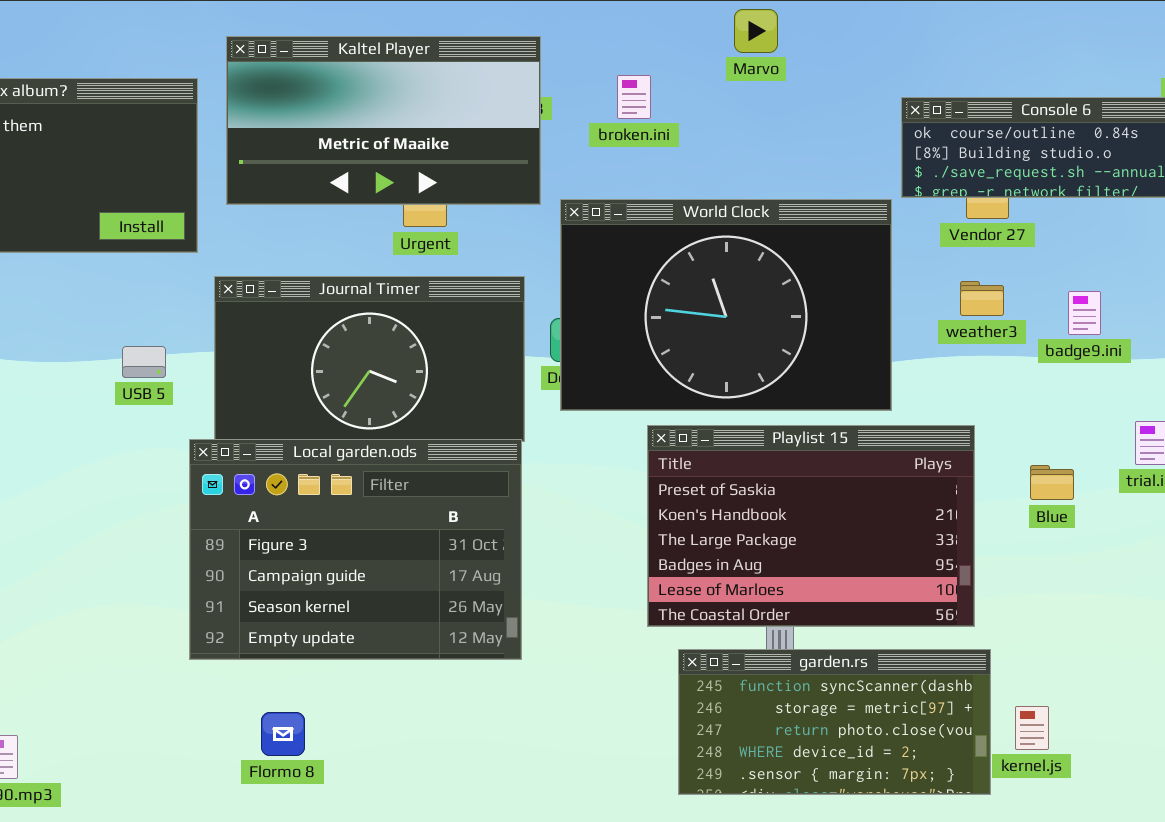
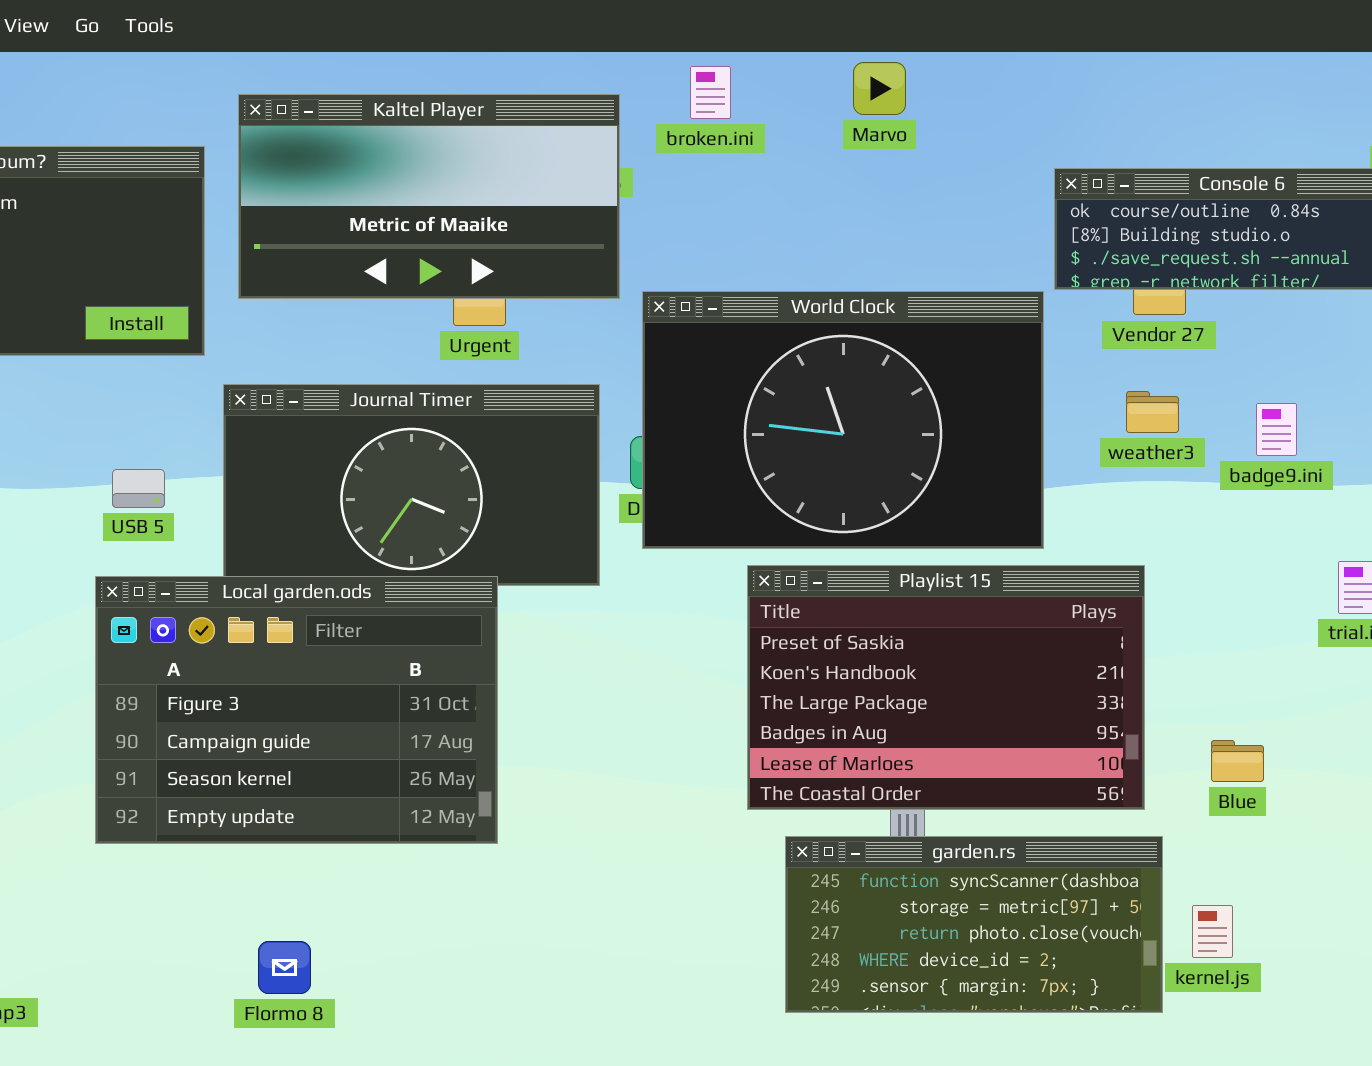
broken.ini: [617,75,651,119] -> [690,66,731,119], moved
Local garden.ods: [189,439,522,660] -> [95,576,498,844], moved
Blue: [1030,465,1074,500] -> [1211,740,1264,782], moved
Flormo 8: [261,712,305,756] -> [258,941,311,994], moved

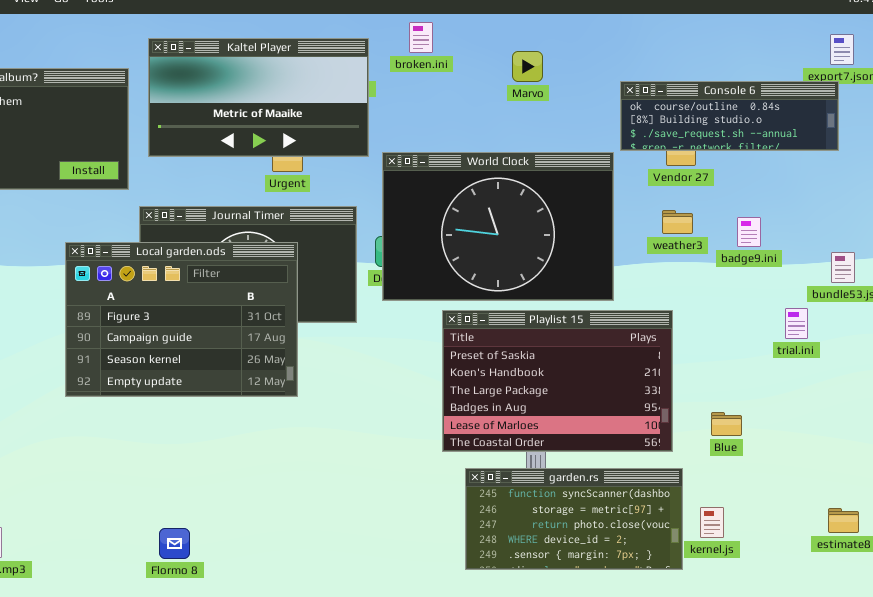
Marvo: [853,62,906,115] -> [512,51,543,82], moved
Local garden.ods: [95,576,498,844] -> [65,242,298,397], moved

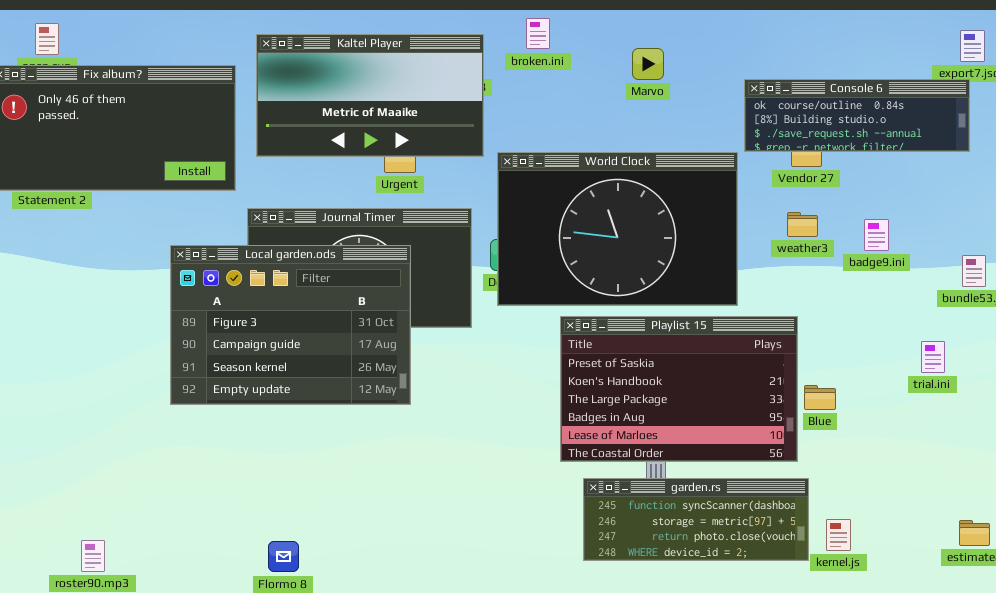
trial.ini: [785,308,808,339] -> [921,341,945,373], moved
Blue: [711,412,742,436] -> [804,385,836,410], moved
garden.rs: [465,468,683,570] -> [583,478,809,561], resized

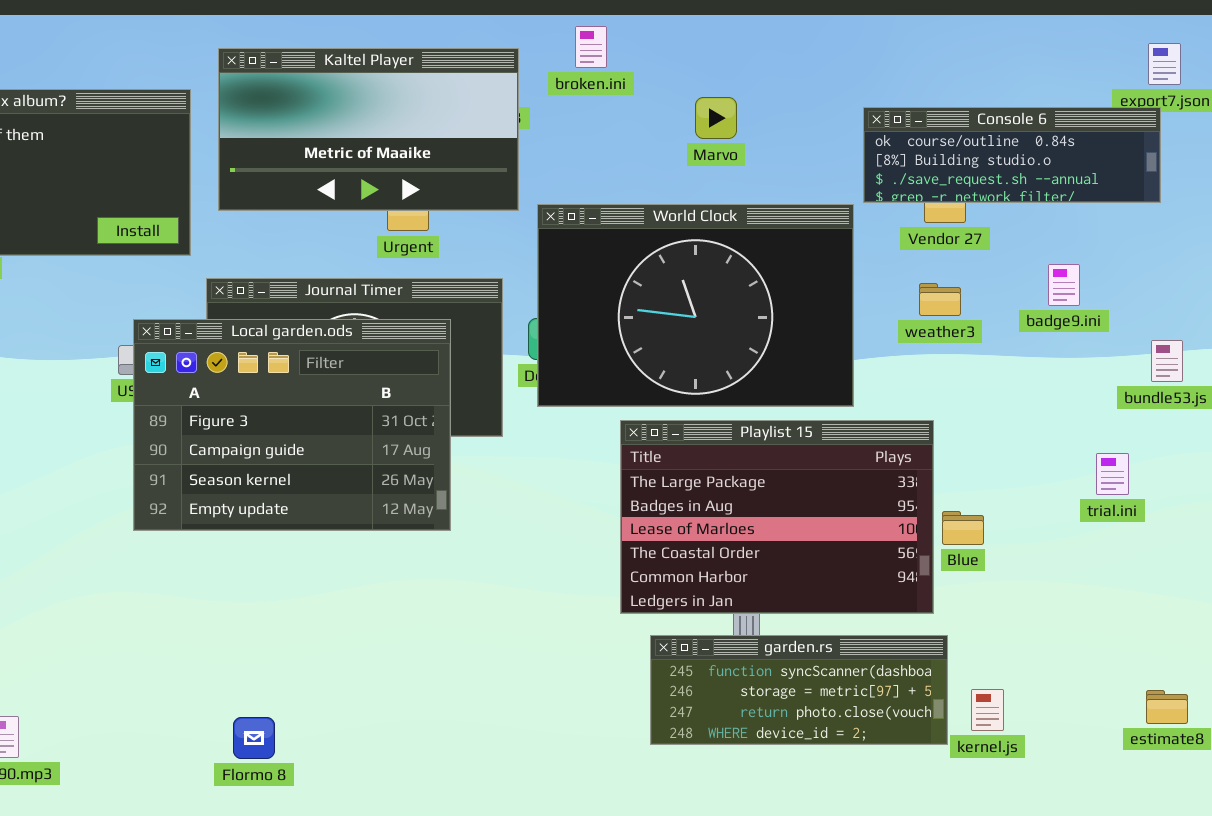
Marvo: [632,48,664,80] -> [695,97,737,139], moved
badge9.ini: [864,219,889,251] -> [1048,264,1080,306], moved
Local garden.ods: [170,245,411,405] -> [133,319,451,531], moved
Playlist 15: [560,316,798,462] -> [620,420,934,614], scrolled down 2 rows

